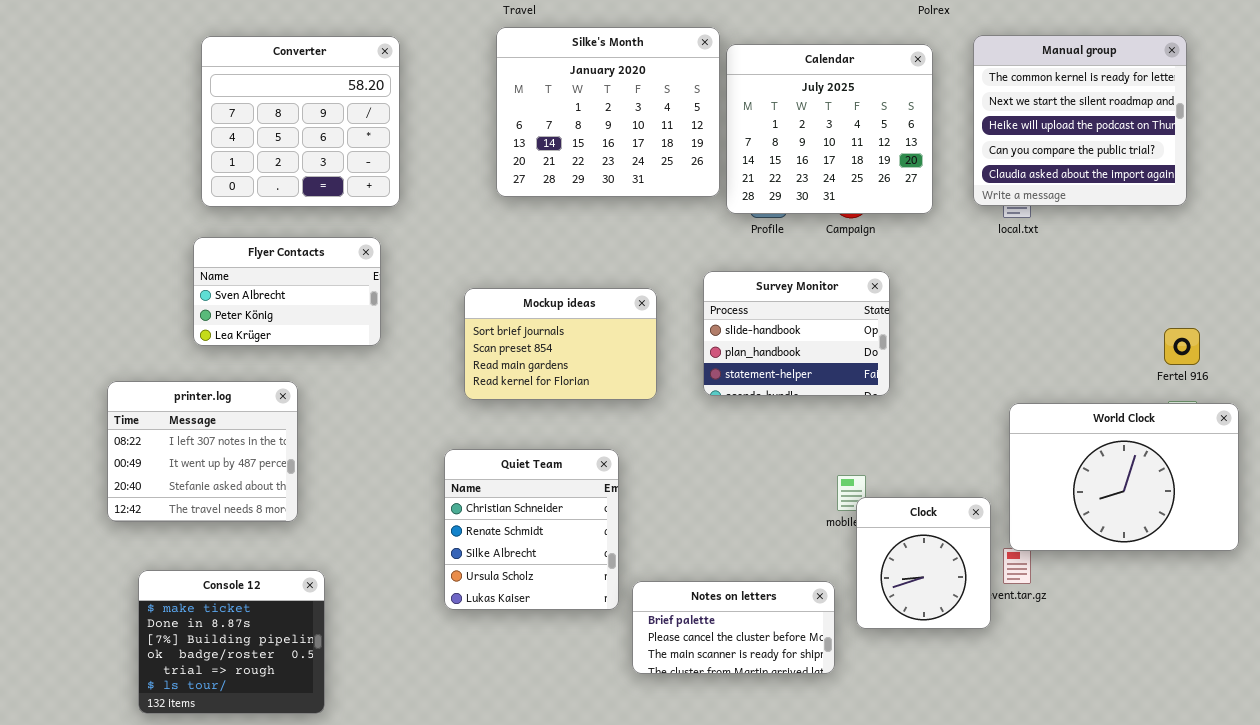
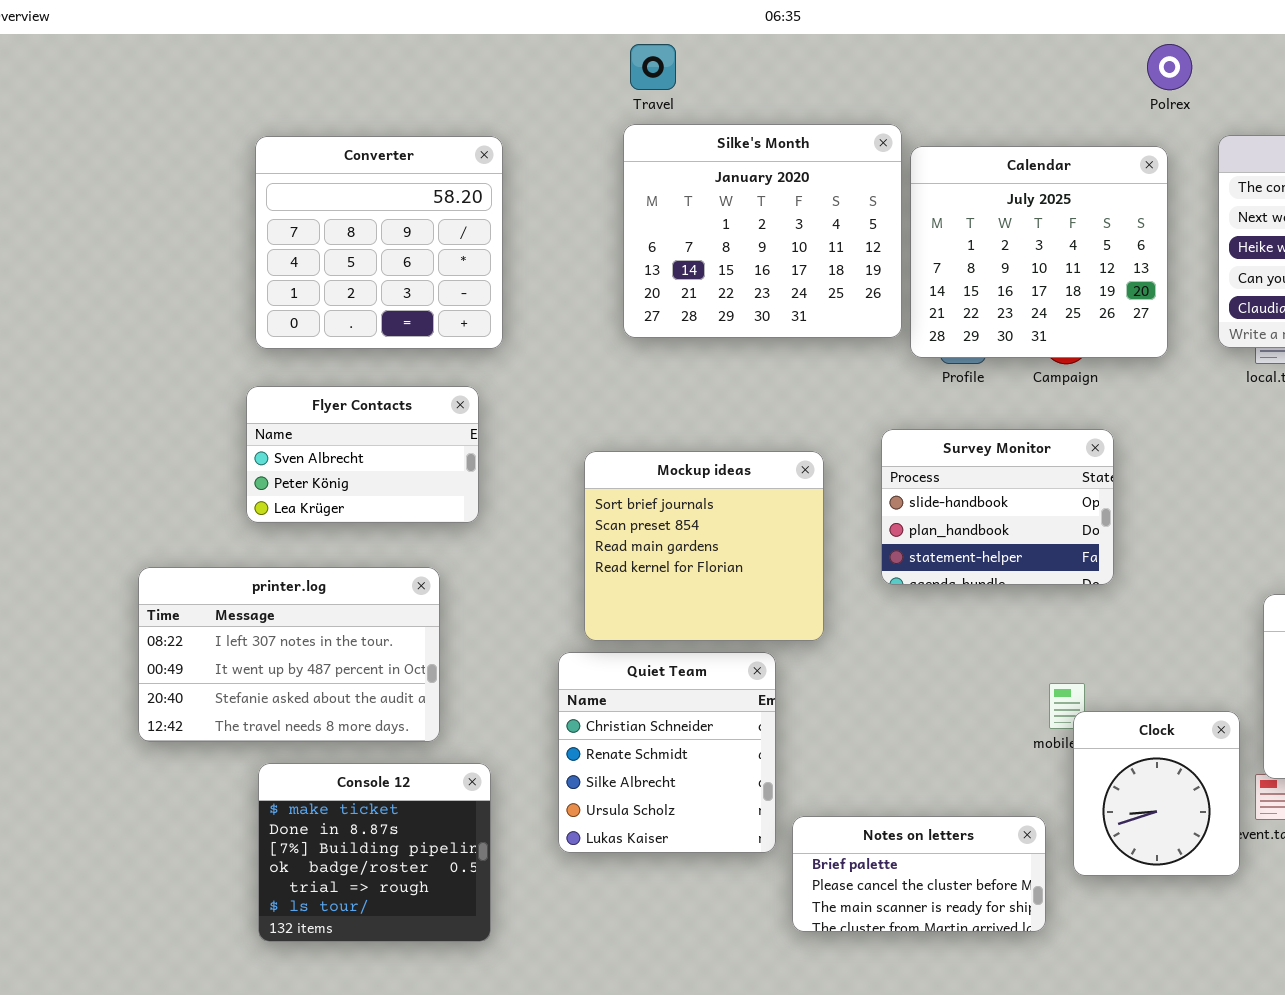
Mockup ideas: [464,288,657,400] -> [584,451,824,641], resized
printer.log: [107,381,298,522] -> [138,567,440,742], resized
Console 12: [138,570,325,714] -> [258,763,491,942], moved

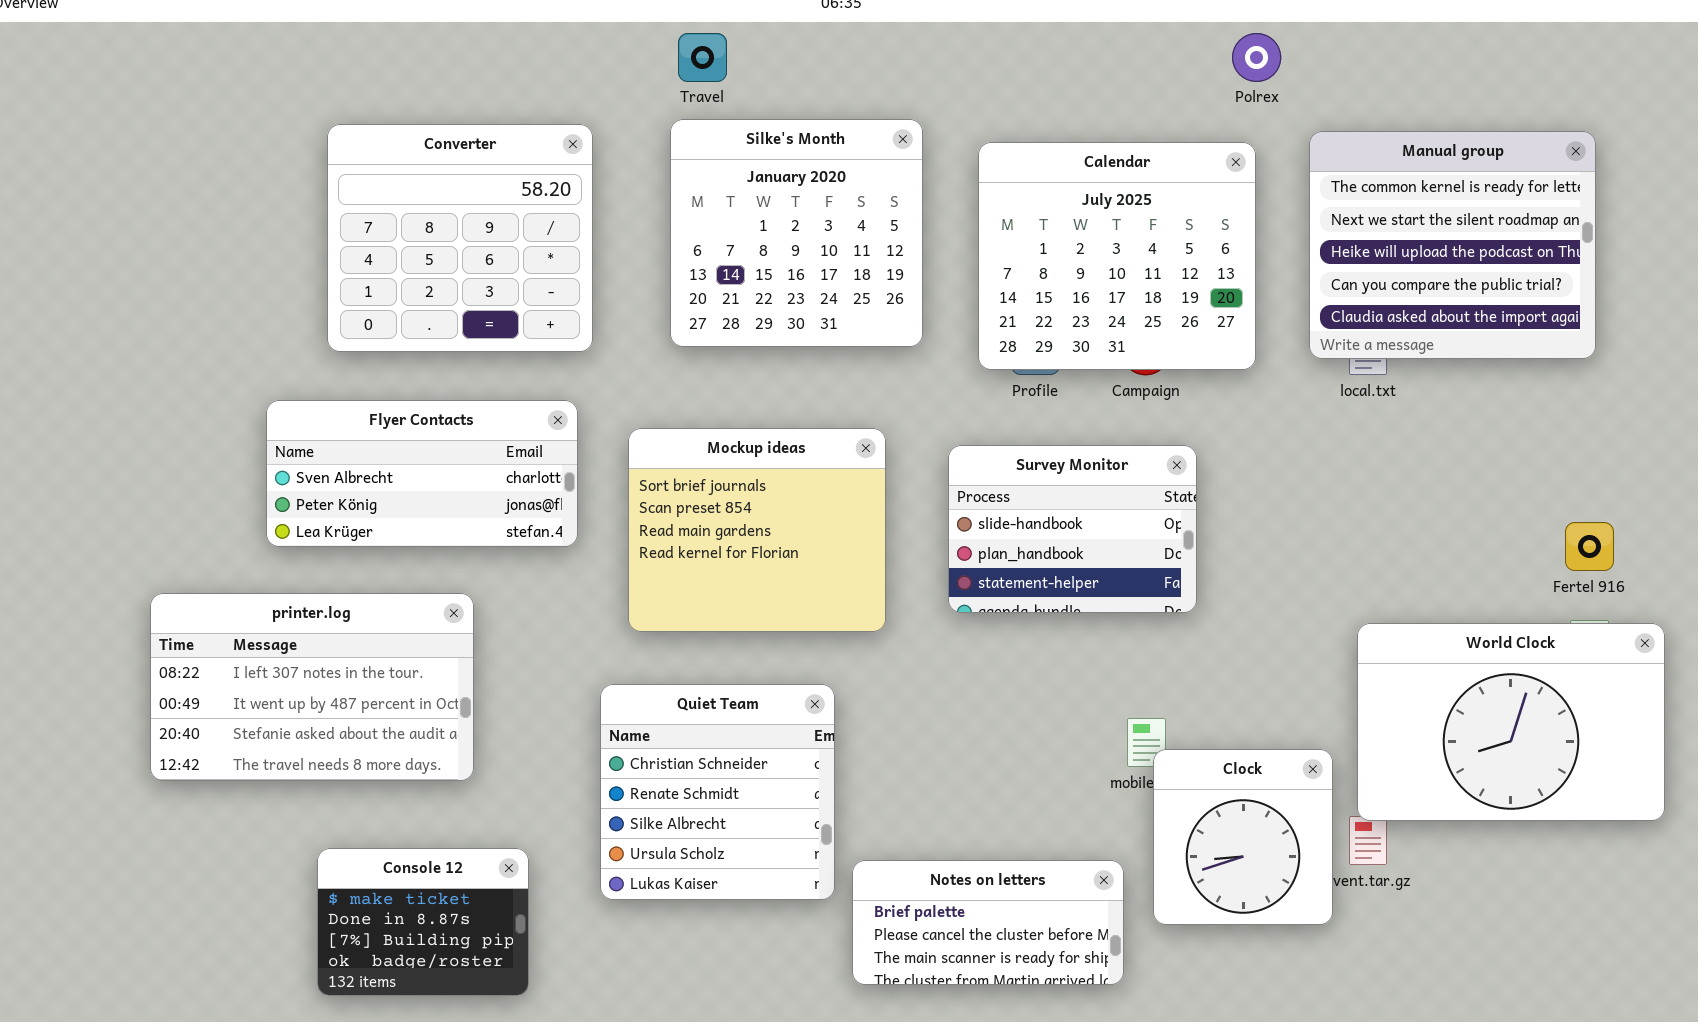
Silke's Month: [623,124,902,338] -> [670,119,923,347], resized
Converter: [255,136,503,349] -> [327,124,593,352], moved
Flyer Contacts: [246,386,479,523] -> [266,400,578,547], resized
Mockup ideas: [584,451,824,641] -> [628,428,886,632], moved
Console 12: [258,763,491,942] -> [317,848,529,996], resized

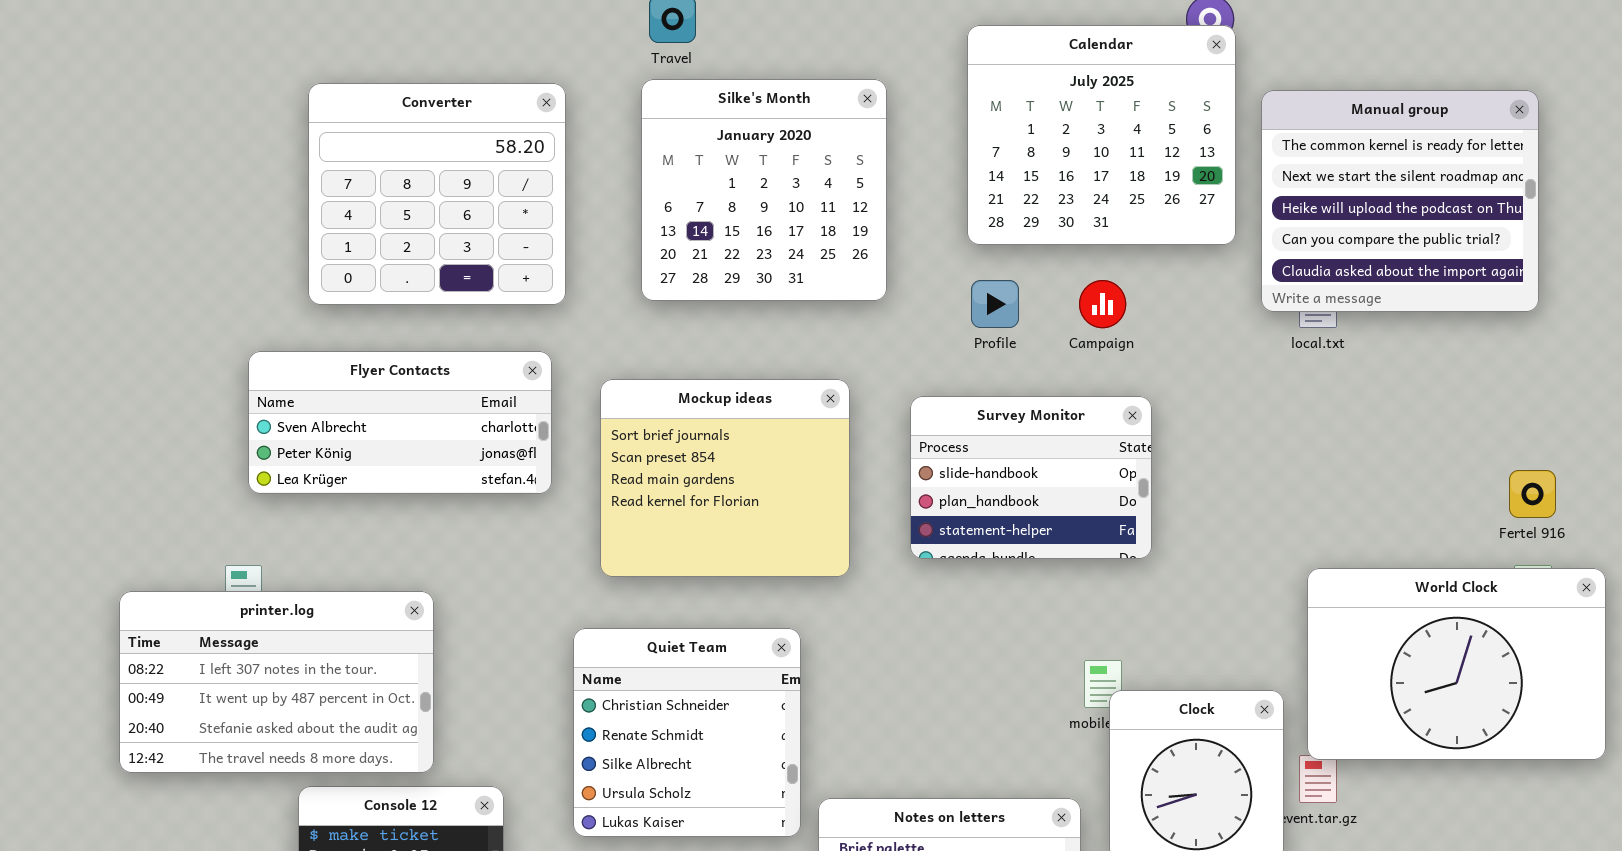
Calendar: [978,142,1256,370] -> [967,25,1236,245], moved
printer.log: [150,593,474,781] -> [119,591,434,773], moved

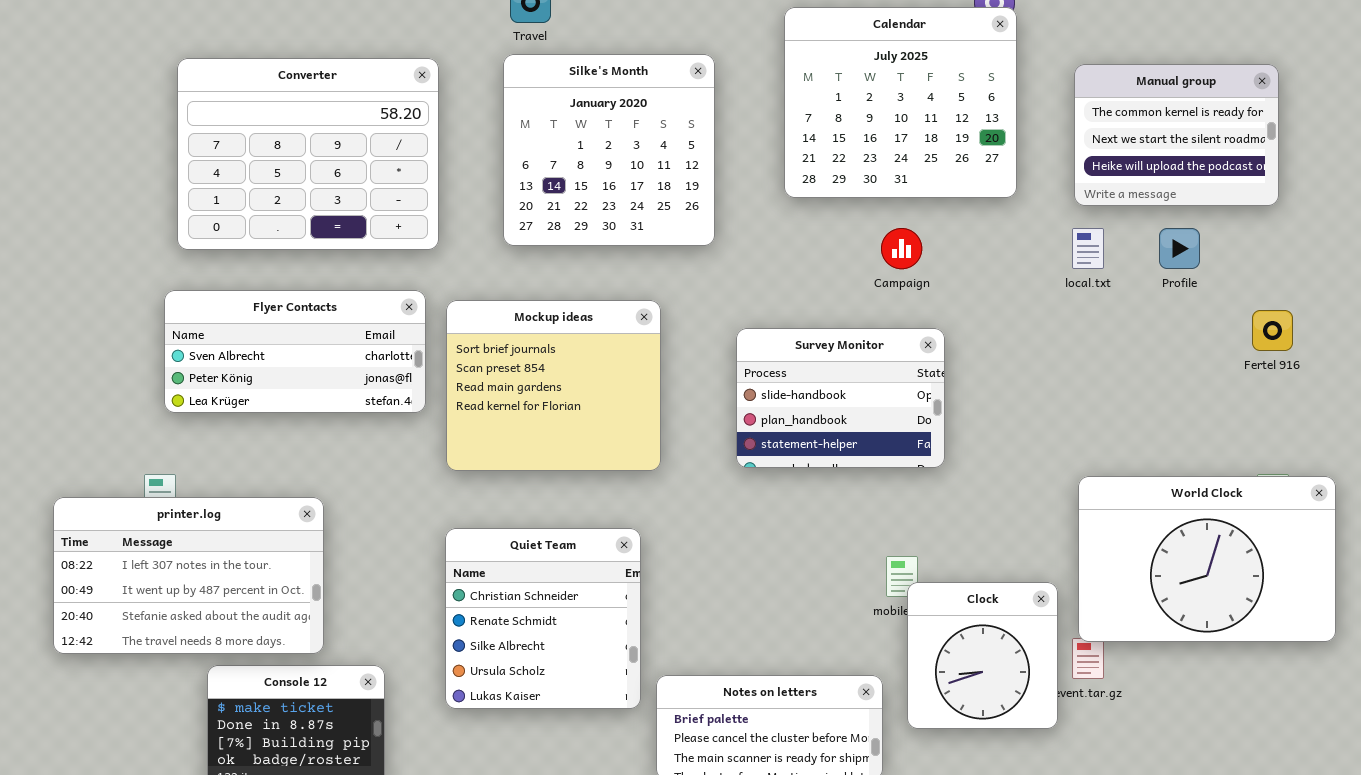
Converter: [308,83,566,305] -> [177,58,439,250], resized
Manual group: [1261,90,1539,312] -> [1074,64,1279,206], resized
Profile: [971,280,1019,328] -> [1159,228,1200,269], moved
Mockup ideas: [600,379,850,577] -> [446,300,661,471], moved
Fertel 916: [1509,470,1556,518] -> [1252,310,1293,351], moved

